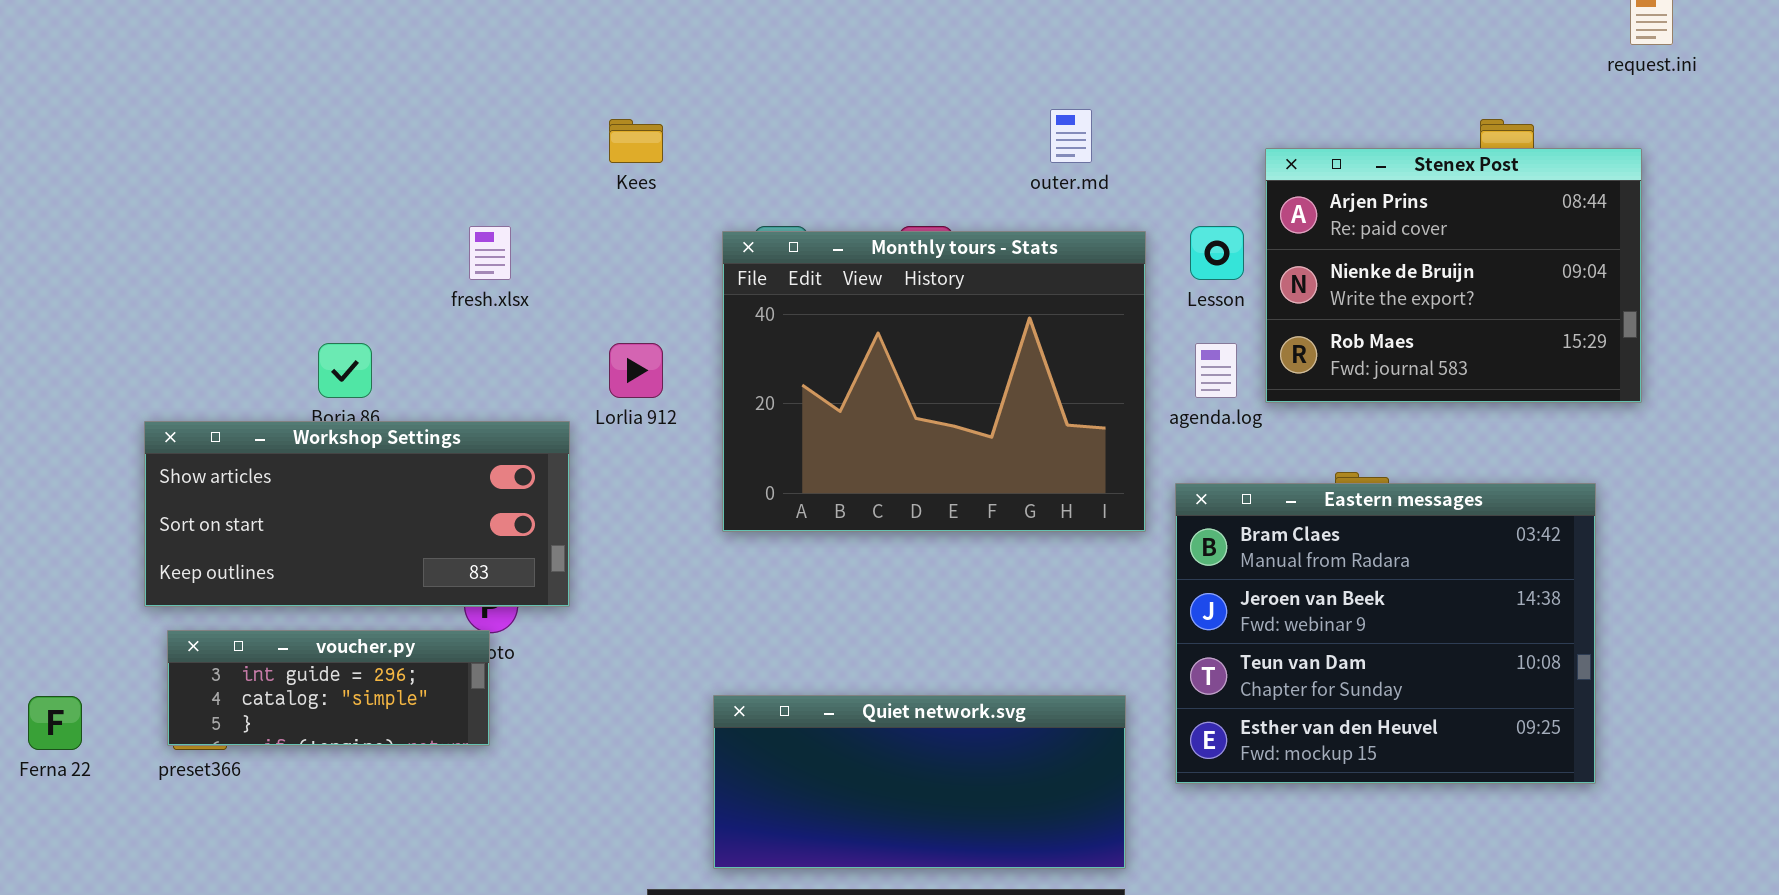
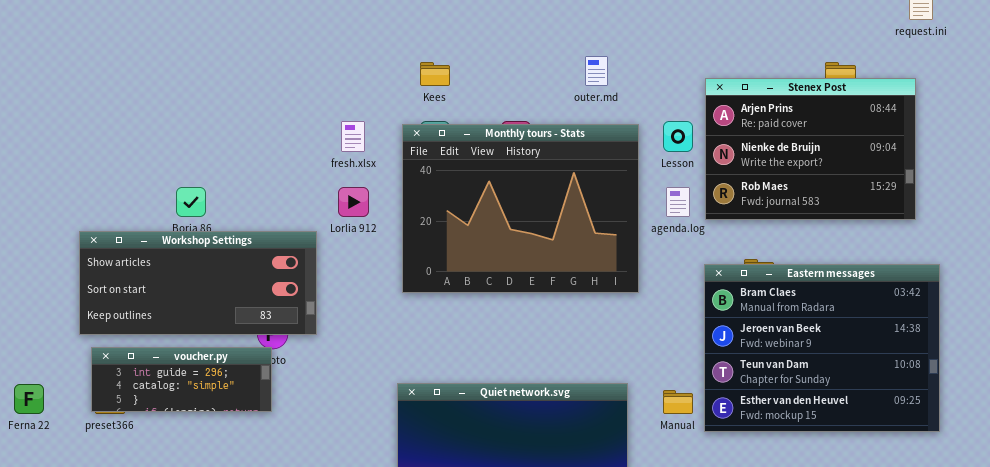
Kees: [609,119,663,163] -> [420,62,450,86], moved
fresh.xlsx: [469,226,511,280] -> [341,121,365,152], moved
Eastern messages: [1175,483,1596,784] -> [704,264,940,432], moved

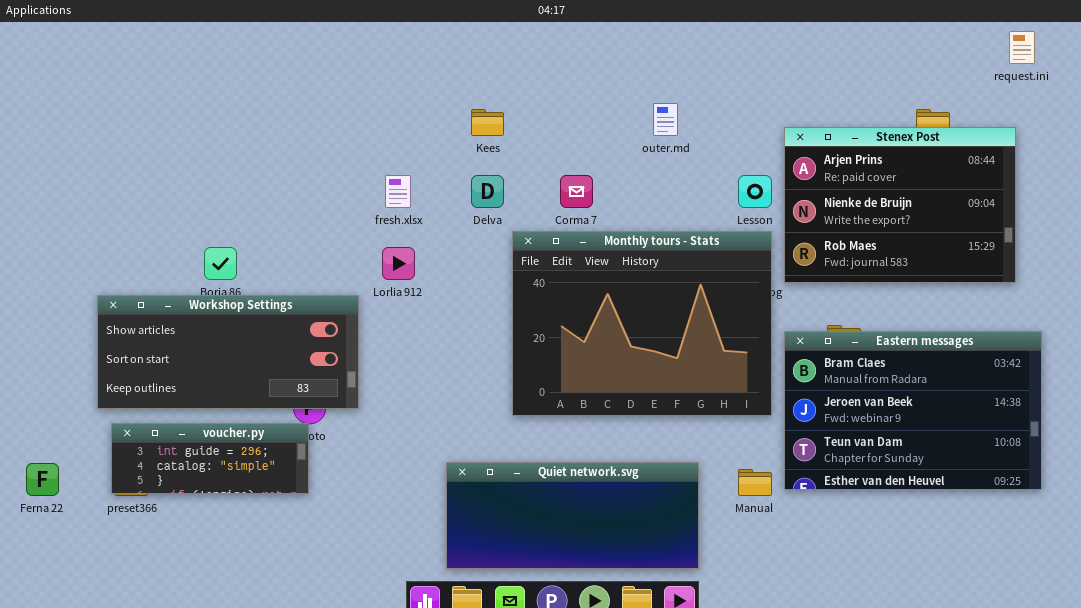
Monthly tours - Stats: [402,124,639,293] -> [512,231,772,416], moved
Eastern messages: [704,264,940,432] -> [784,331,1042,490], resized

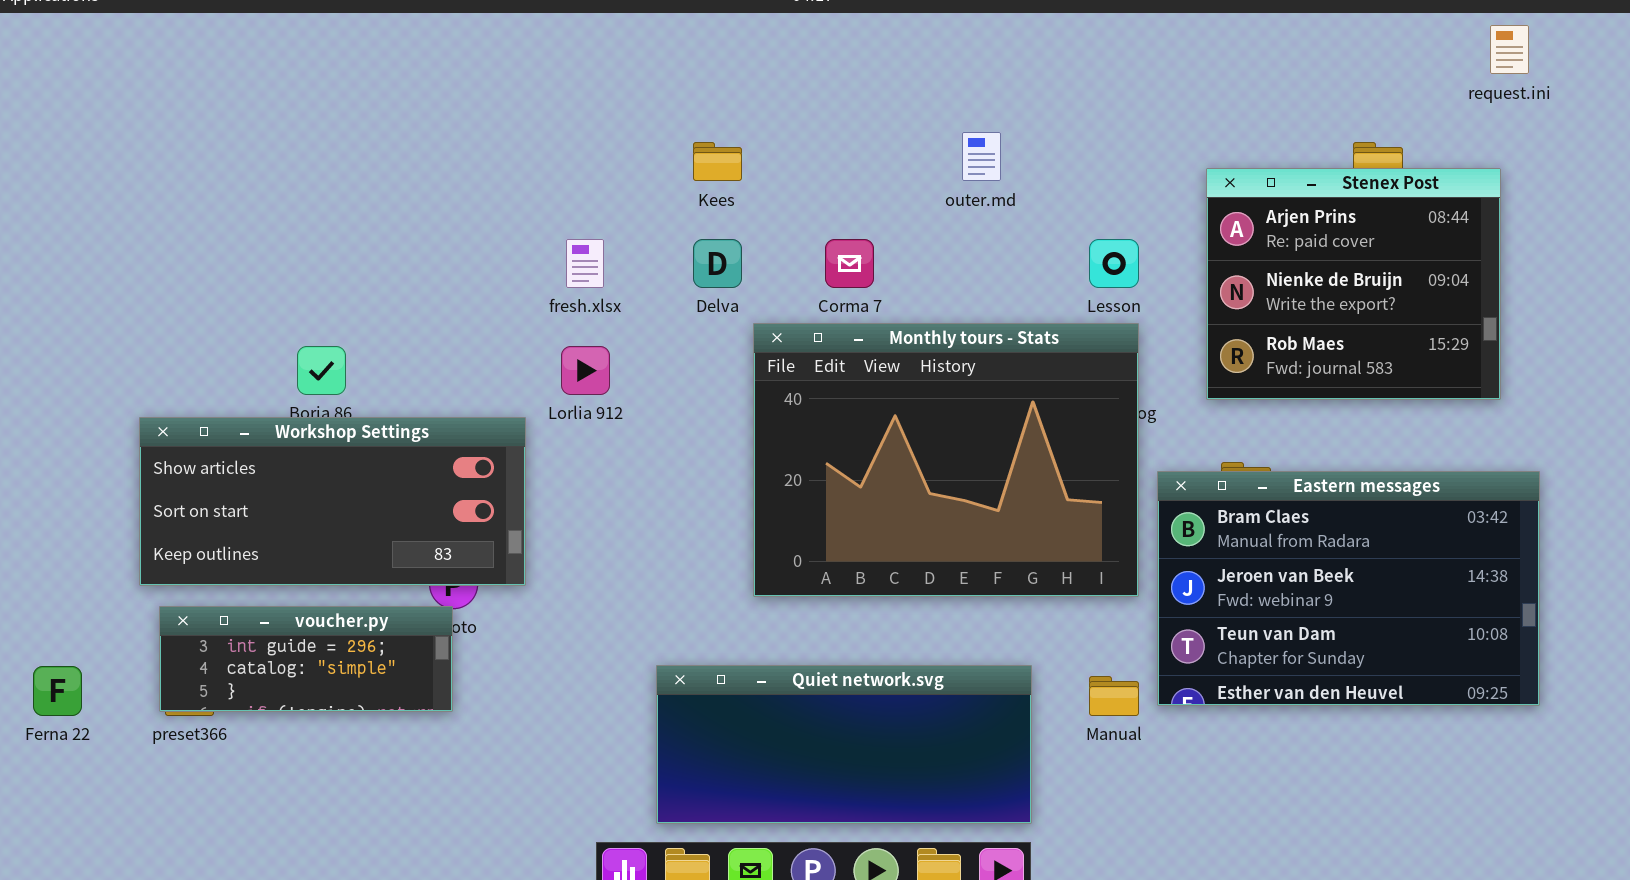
Stenex Post: [784,127,1016,283] -> [1206,168,1501,400], resized

